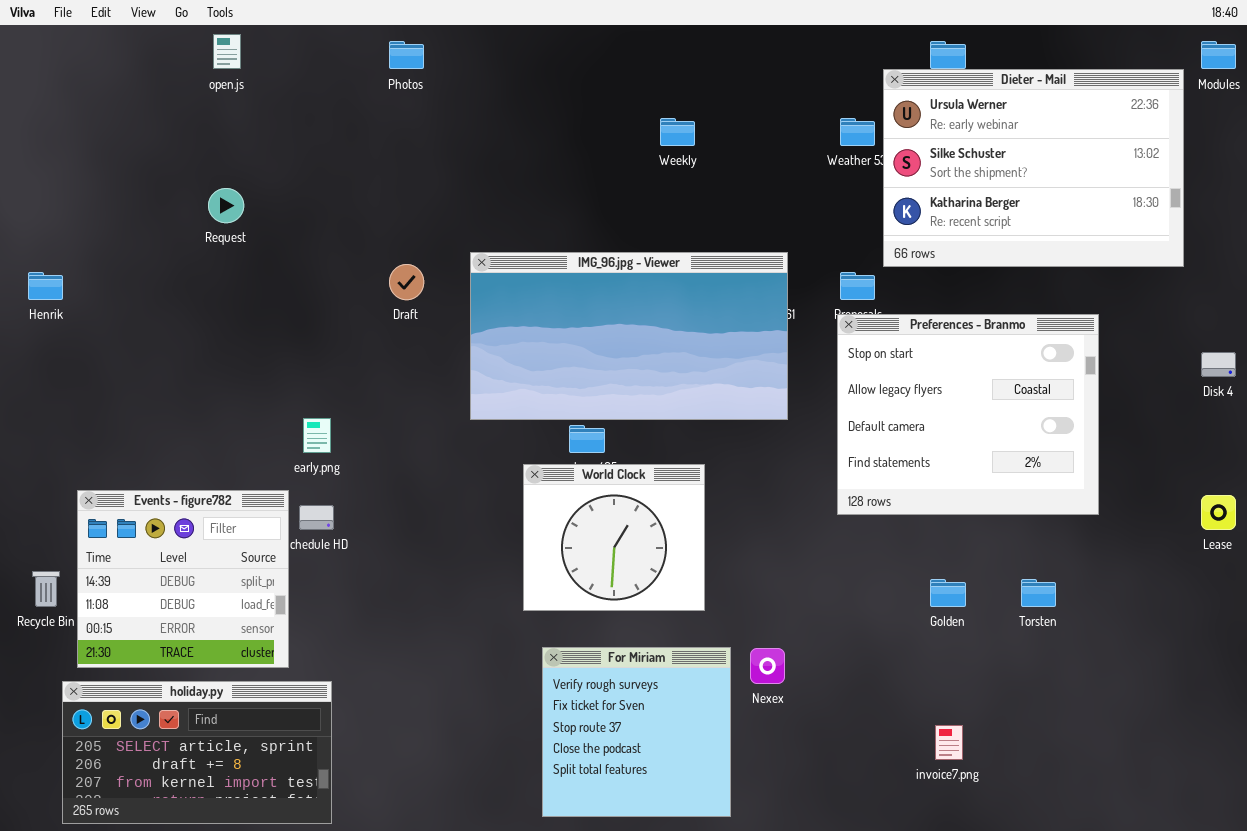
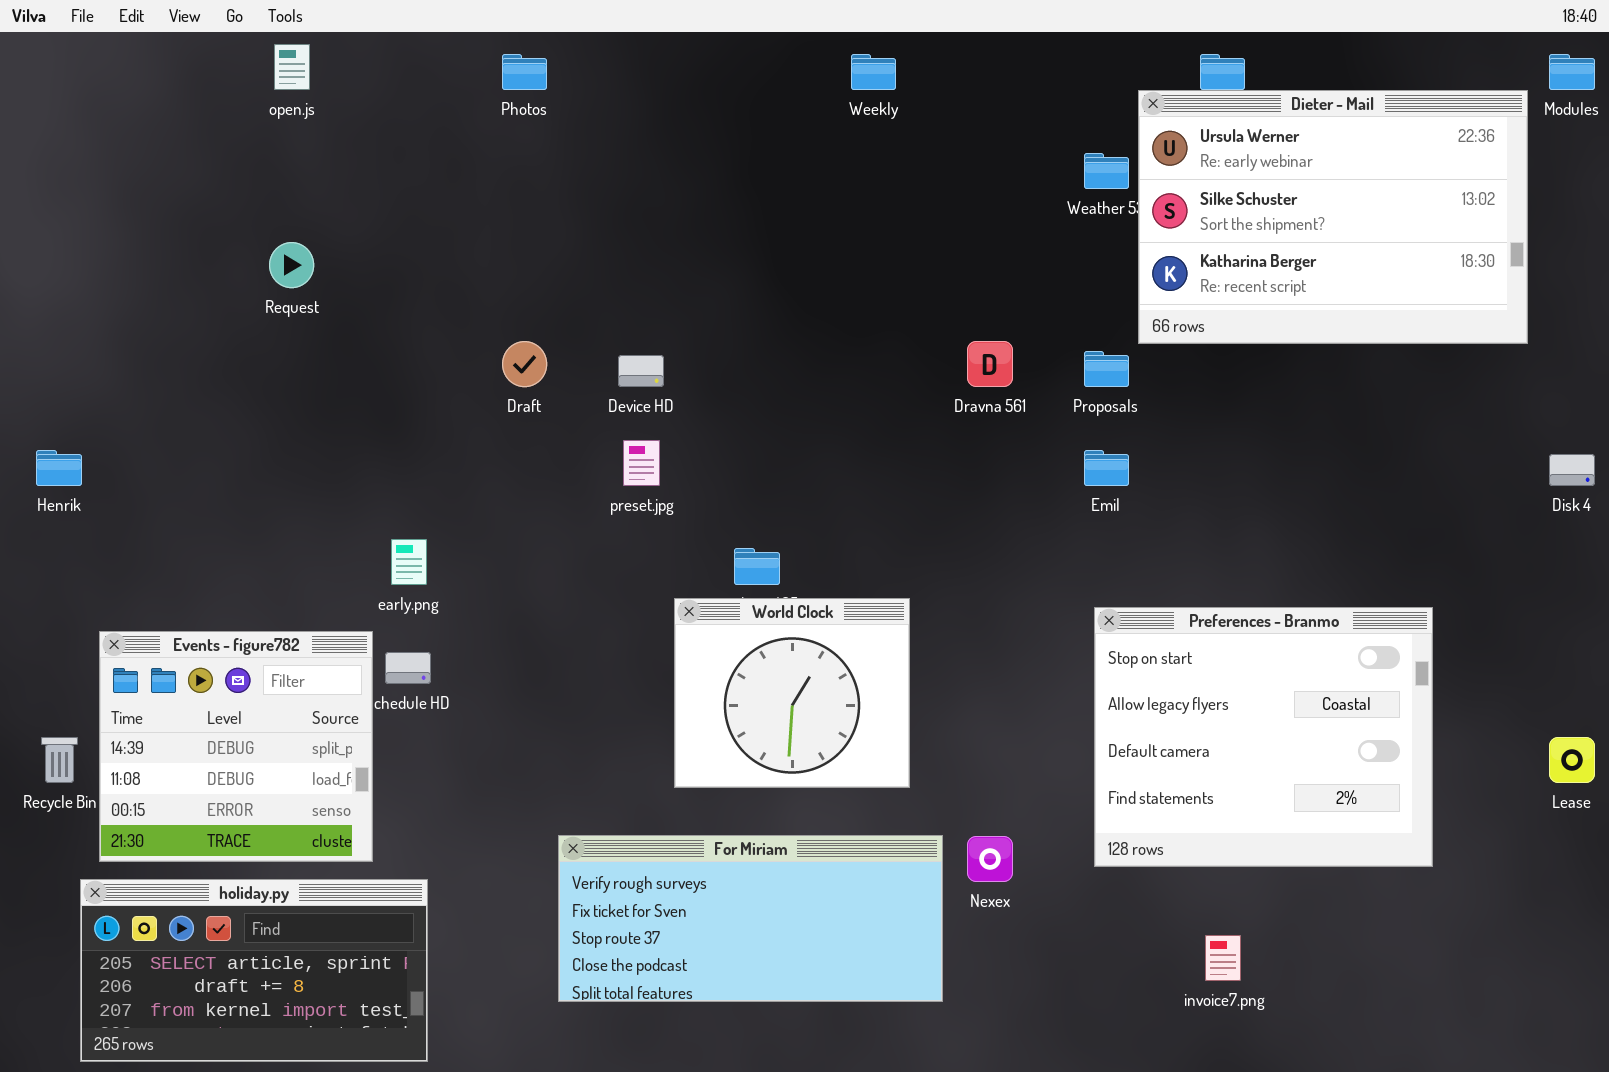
Weekly: [660,118,695,146] -> [851,54,896,90], moved
IMG_96.jpg - Viewer: [470,252,788,420] -> none, closed
Henrik: [28,272,63,300] -> [36,450,82,486], moved
Preferences - Branmo: [837,314,1099,515] -> [1094,607,1433,867], moved
Lease: [1201,495,1236,530] -> [1549,737,1595,783], moved
For Miriam: [542,647,731,817] -> [558,835,943,1002], resized

